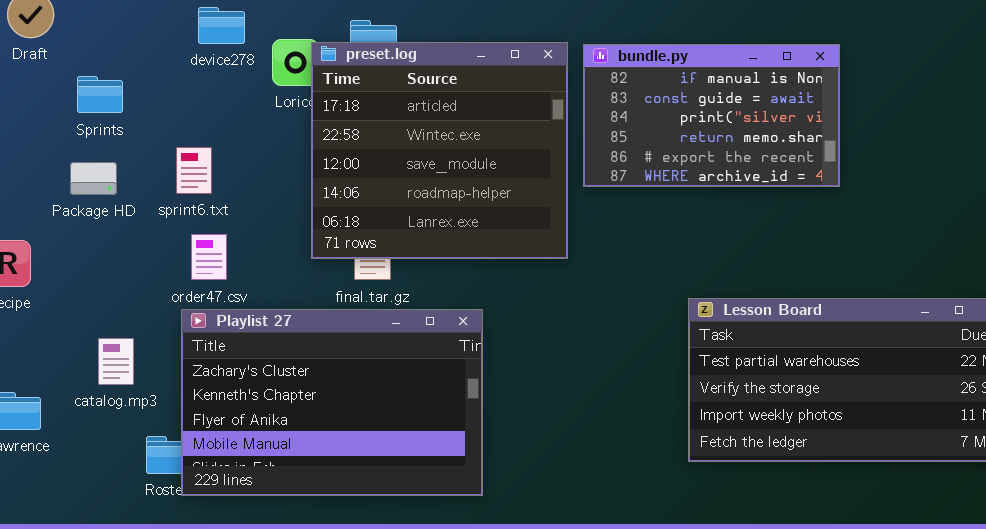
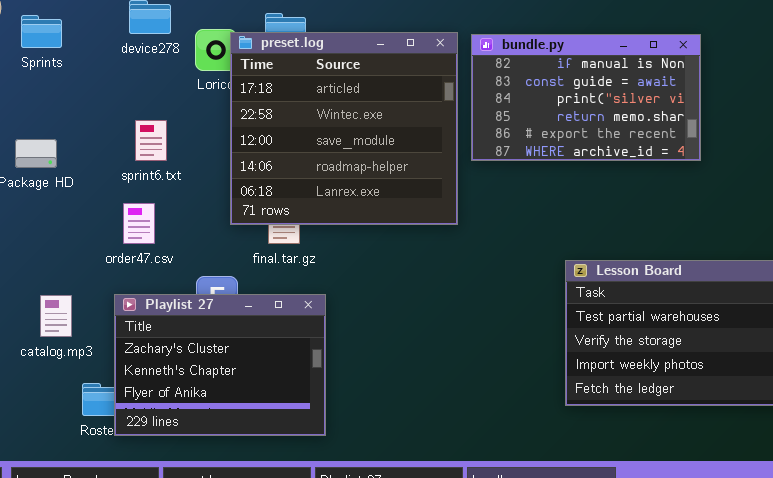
Sprints: [77,76,123,113] -> [21,15,62,48], moved
sprint6.txt: [176,147,212,194] -> [135,120,167,161], moved
Playlist 27: [181,309,483,496] -> [114,294,326,436], resized

